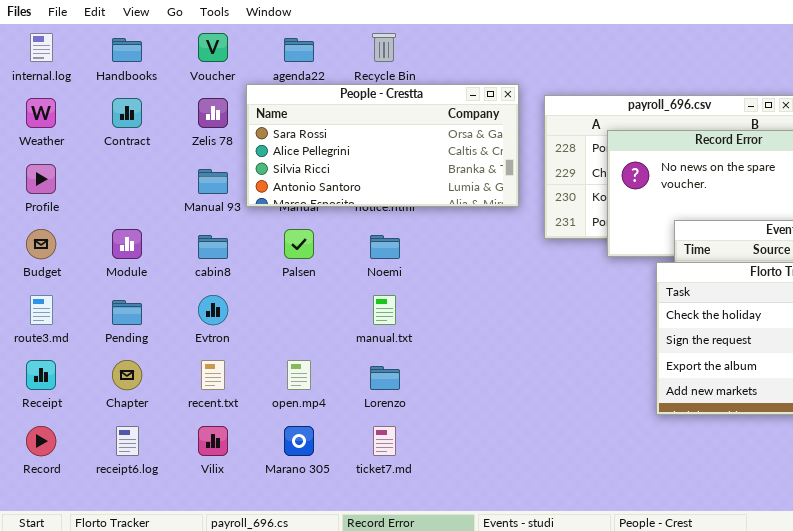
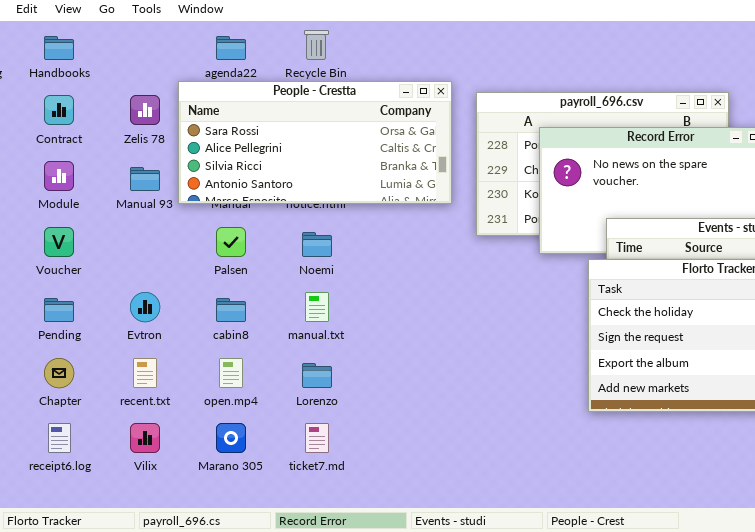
Voucher: [198,33,228,62] -> [44,227,74,257], moved
Module: [112,229,142,259] -> [44,161,74,191], moved
cabin8: [198,235,228,259] -> [216,298,246,322], moved

